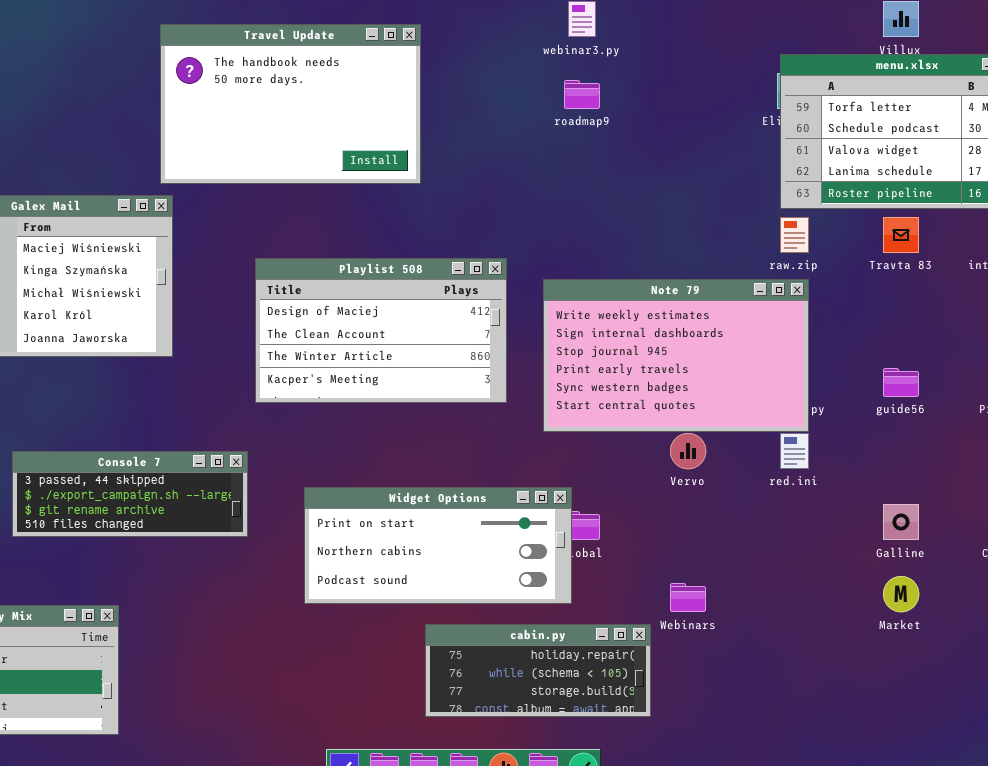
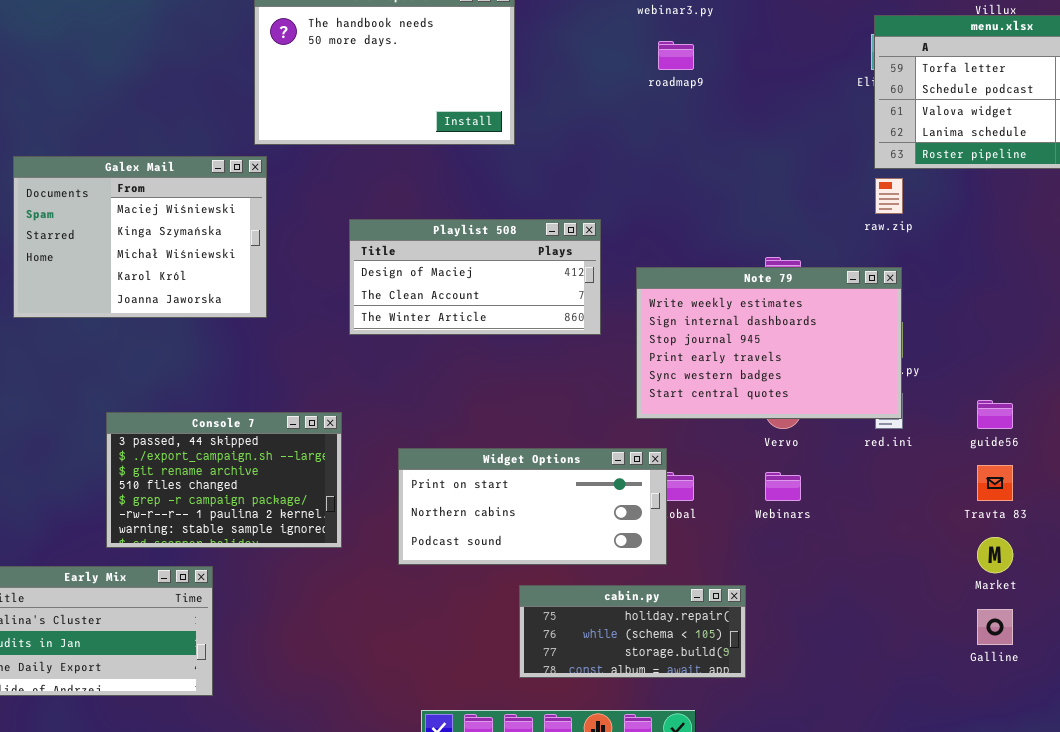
Travta 83: [883,217,919,253] -> [977,465,1013,501], moved
Playlist 508: [255,258,507,403] -> [349,219,601,335], resized
Note 79: [543,279,809,432] -> [636,267,902,419], moved
guide56: [883,368,919,397] -> [977,400,1013,429], moved
Console 7: [12,451,248,537] -> [106,412,342,548], resized
Galline: [883,504,919,540] -> [977,609,1013,645], moved
Webinars: [670,583,706,612] -> [765,472,801,501], moved

